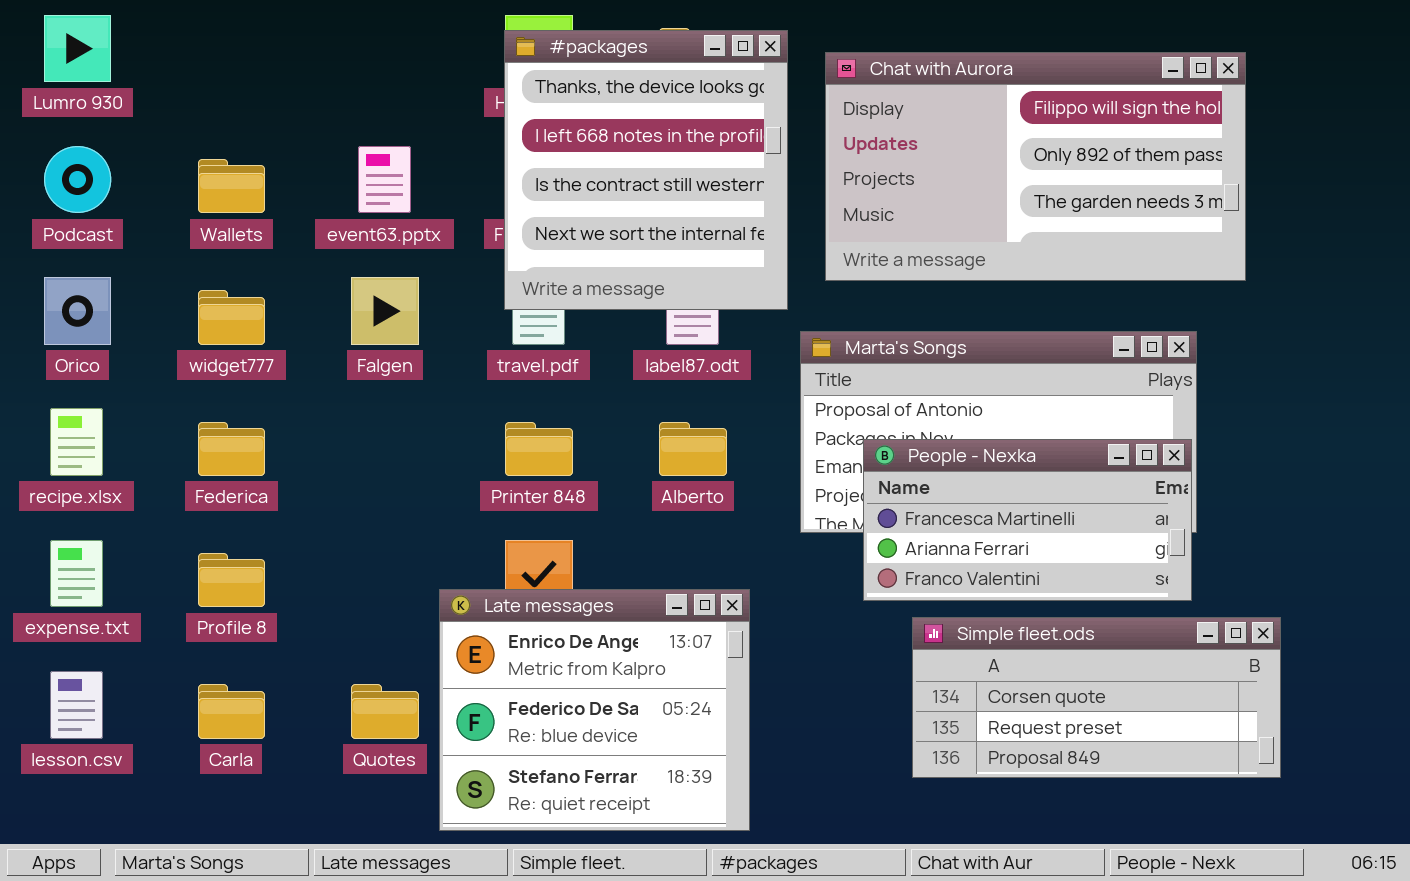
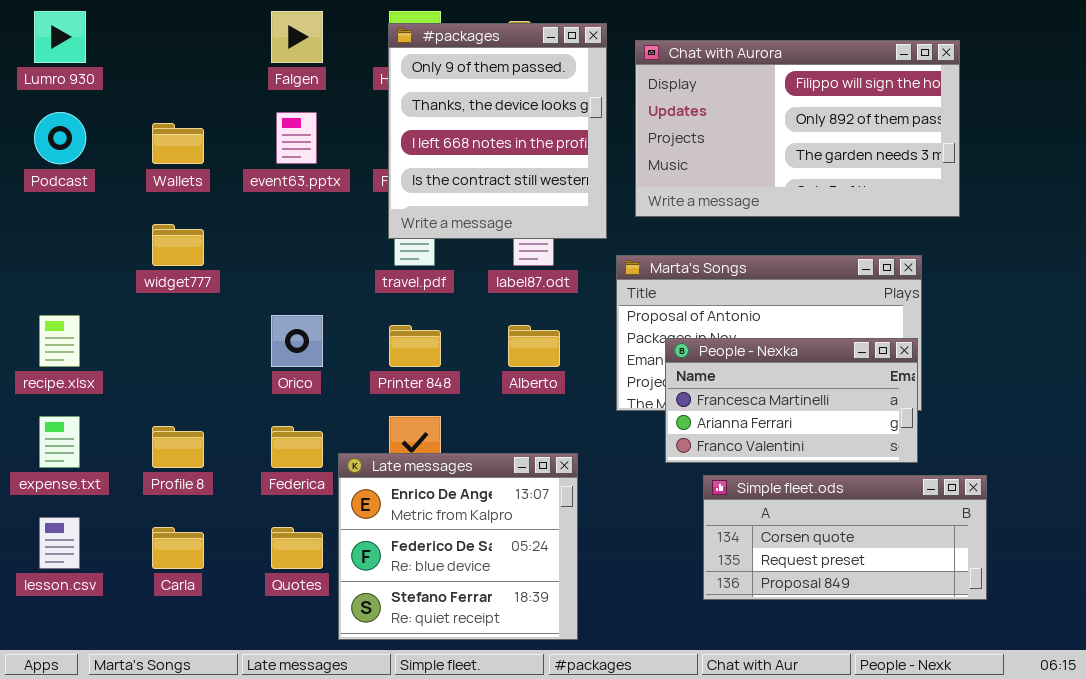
#packages: [504,30,788,310] -> [388,23,607,239], scrolled up 1 row
Orico: [44,277,111,345] -> [271,315,323,367], moved
Falgen: [351,277,419,345] -> [271,11,323,63], moved
Federica: [198,422,265,476] -> [271,426,323,468], moved

